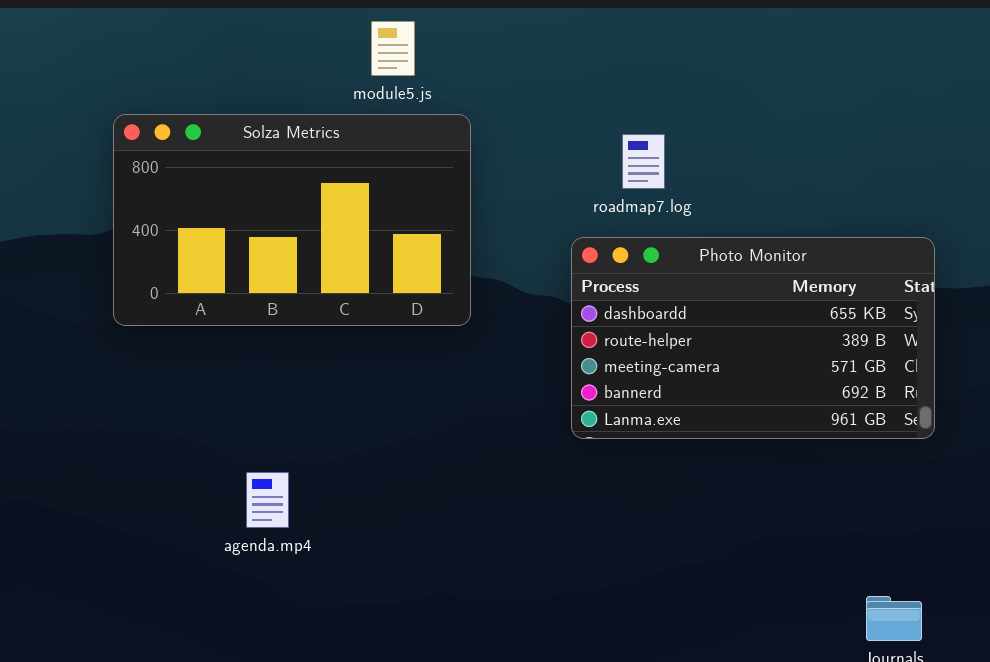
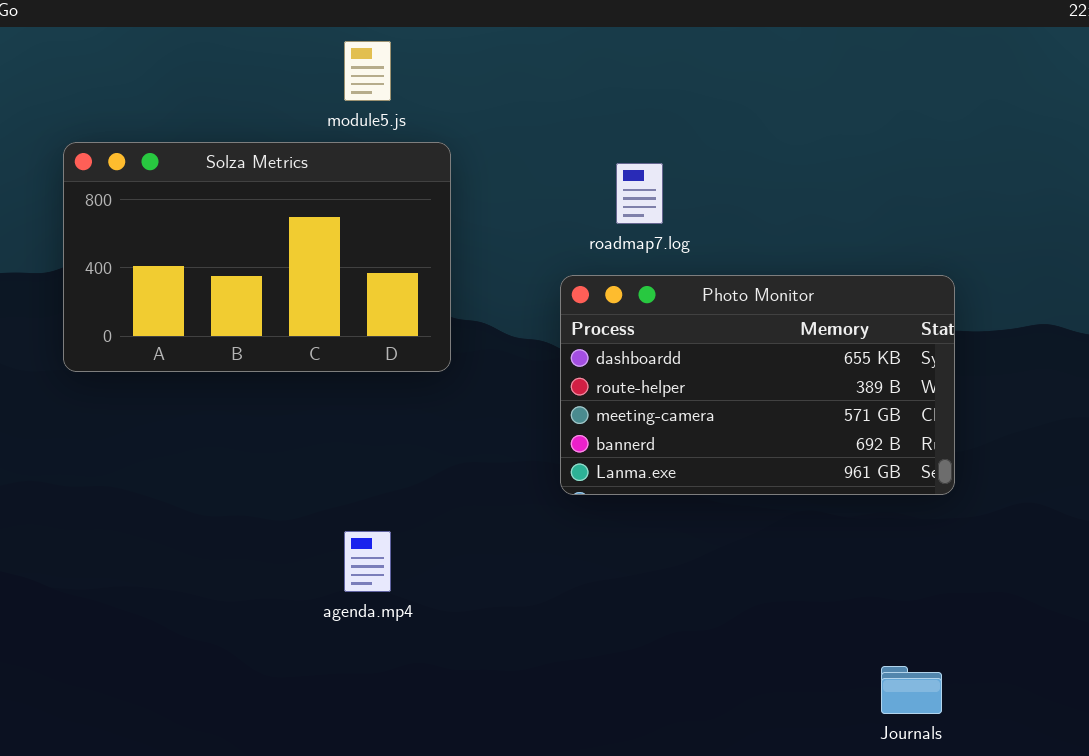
agenda.mp4: [246,472,289,528] -> [344,531,391,592], moved

